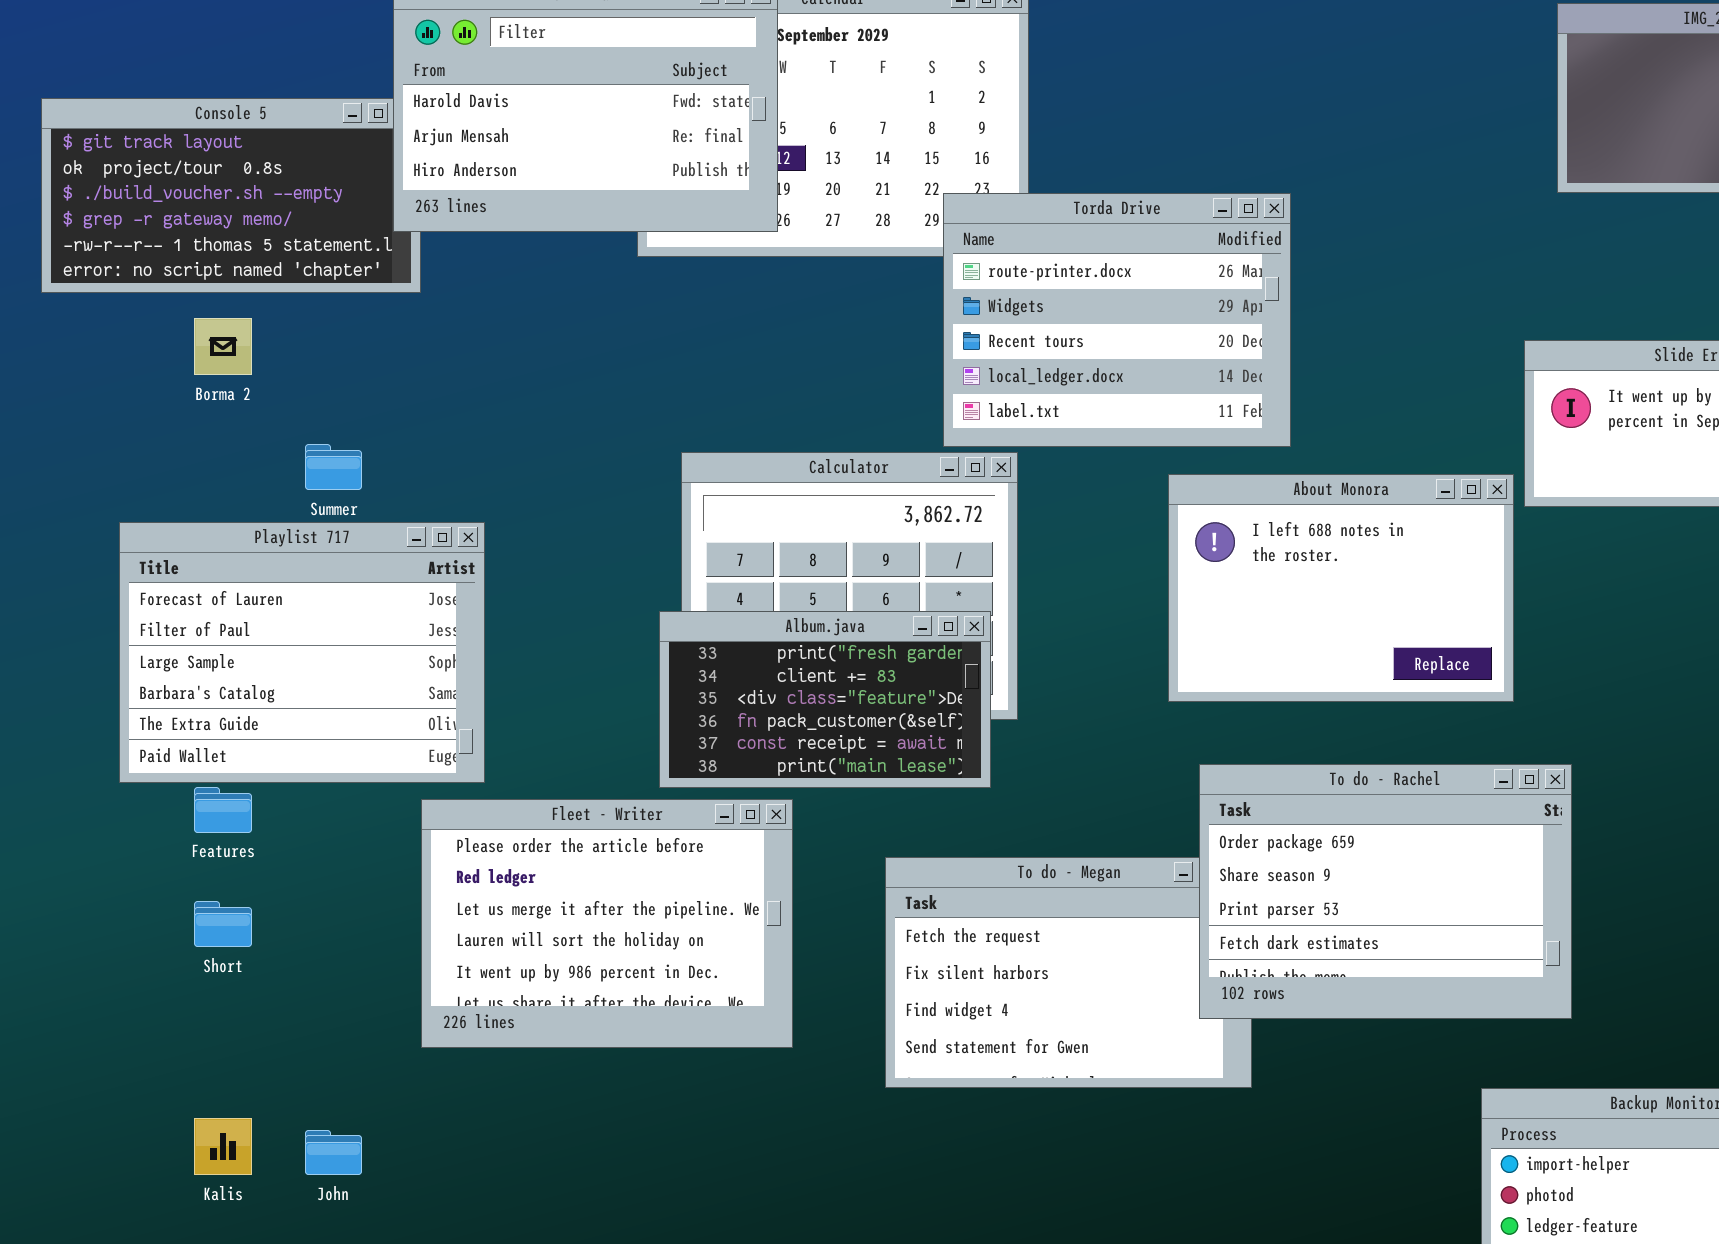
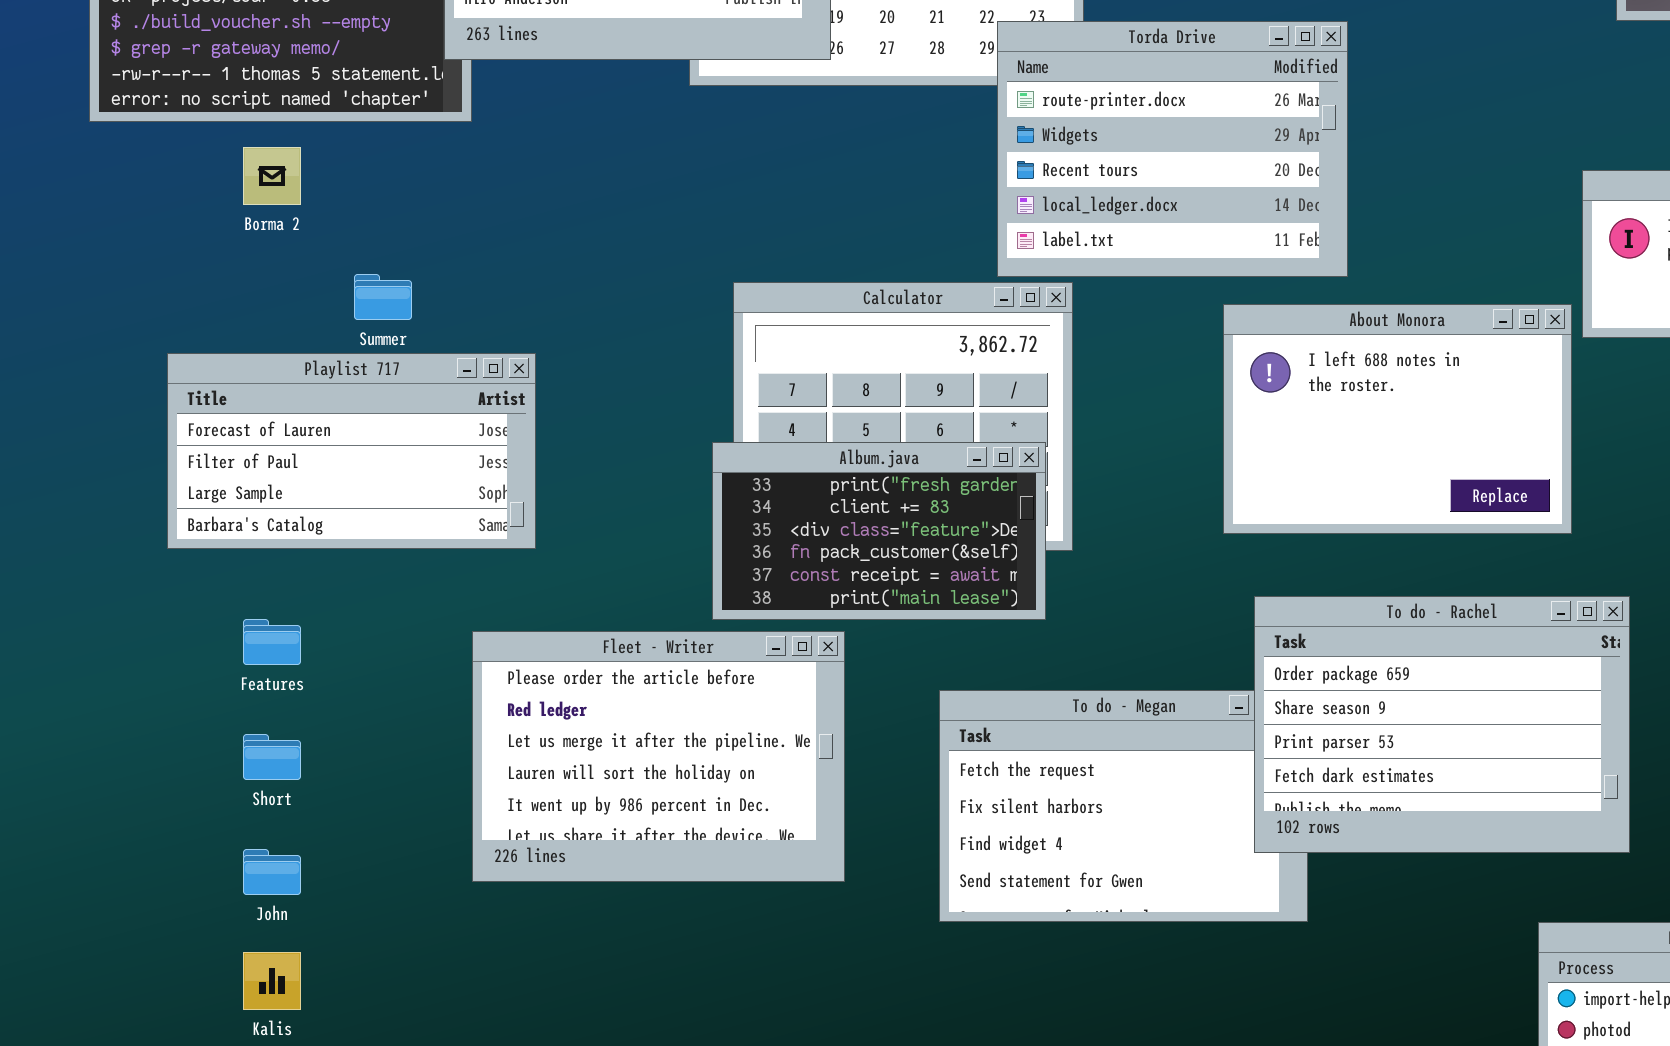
Playlist 717: [119,522,485,783] -> [167,353,536,549], resized
John: [305,1130,362,1175] -> [243,849,301,895], moved

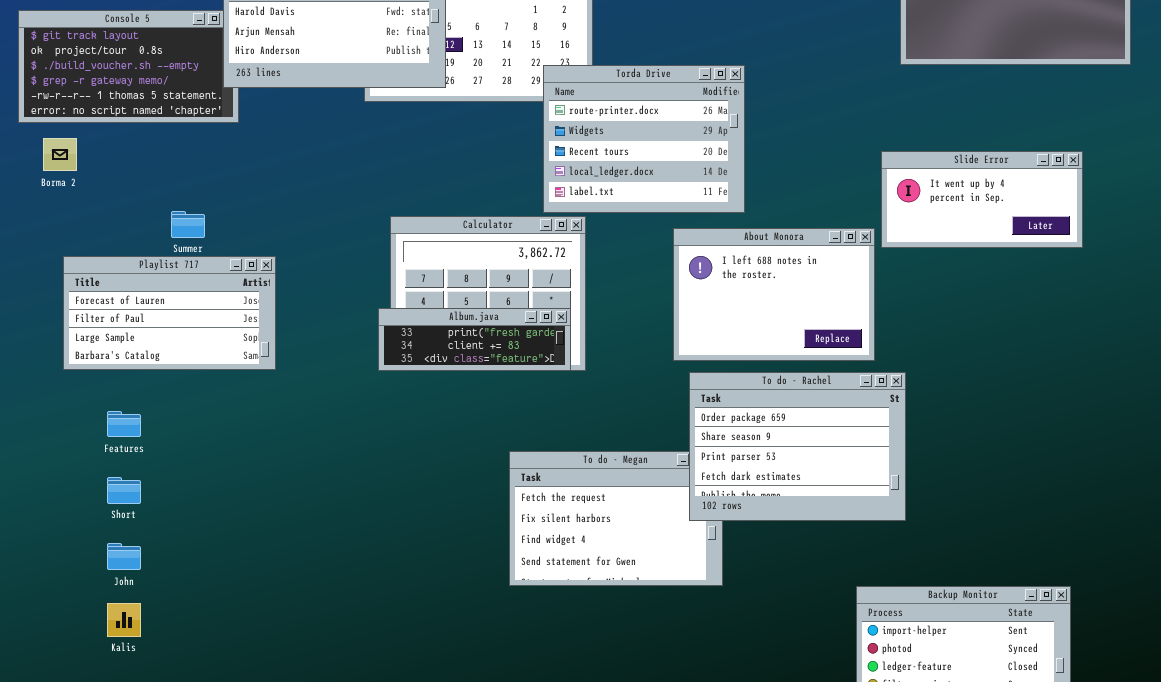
Borma 2: [243,147,301,205] -> [43,138,77,171], moved
Album.java: [712,442,1046,620] -> [378,308,571,371], resized
To do - Rachel: [1254,596,1630,853] -> [689,372,906,521], moved
Fleet - Writer: [472,631,845,882] -> none, closed

